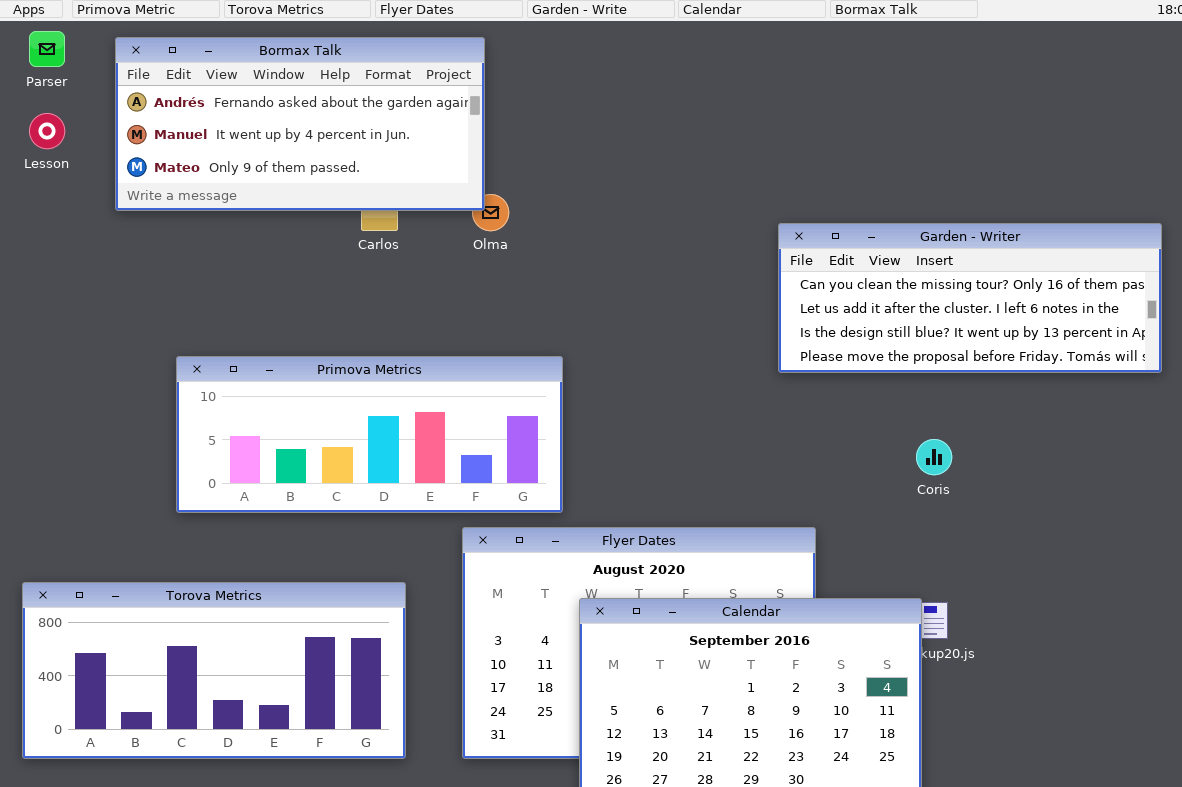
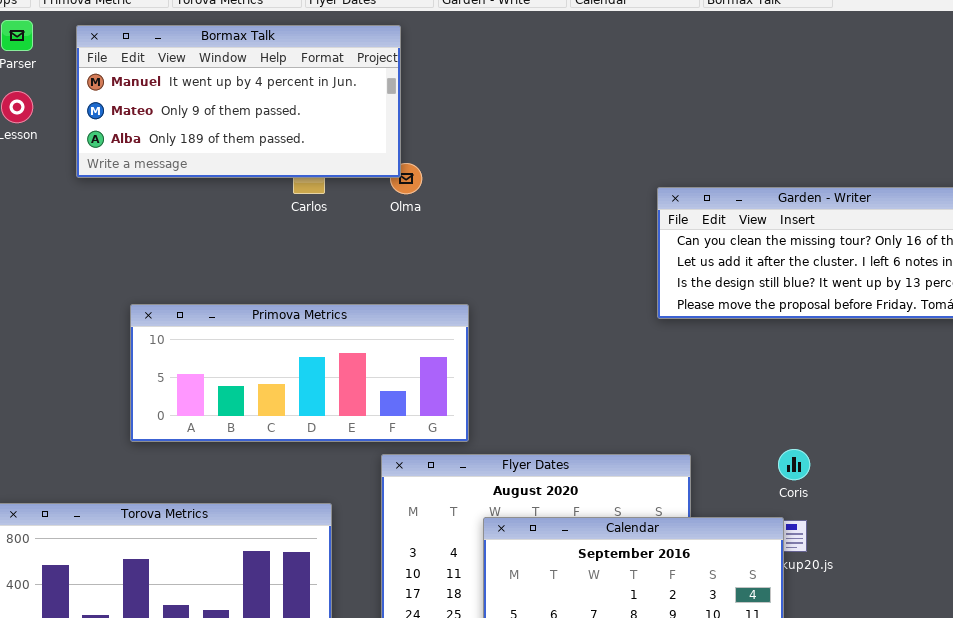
Bormax Talk: [115,37,485,211] -> [76,25,401,178], scrolled down 1 row
Coris: [916,439,952,475] -> [778,449,810,480], moved

